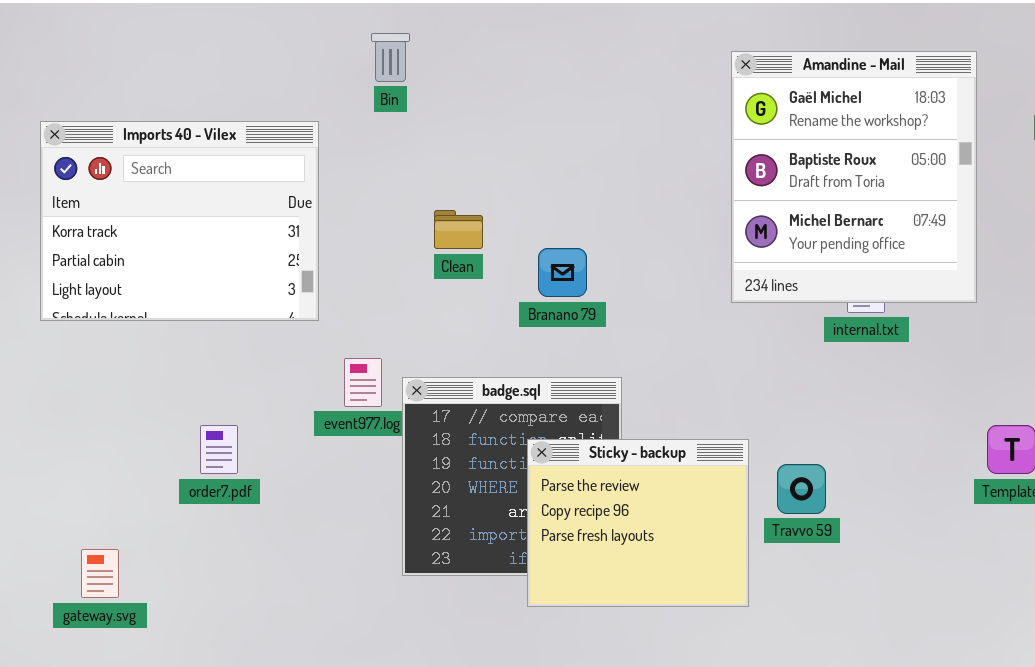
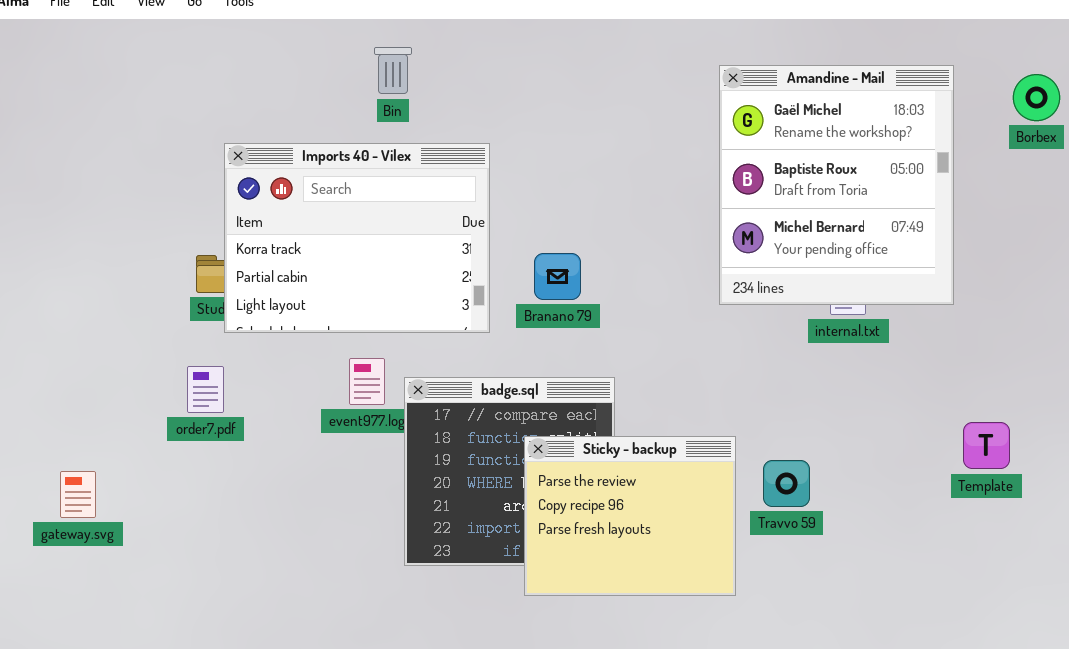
Imports 40 - Vilex: [40,121,319,321] -> [224,143,490,333], moved
order7.pdf: [200,425,238,474] -> [187,366,224,413], moved
gateway.svg: [81,549,119,598] -> [60,471,96,518], moved

